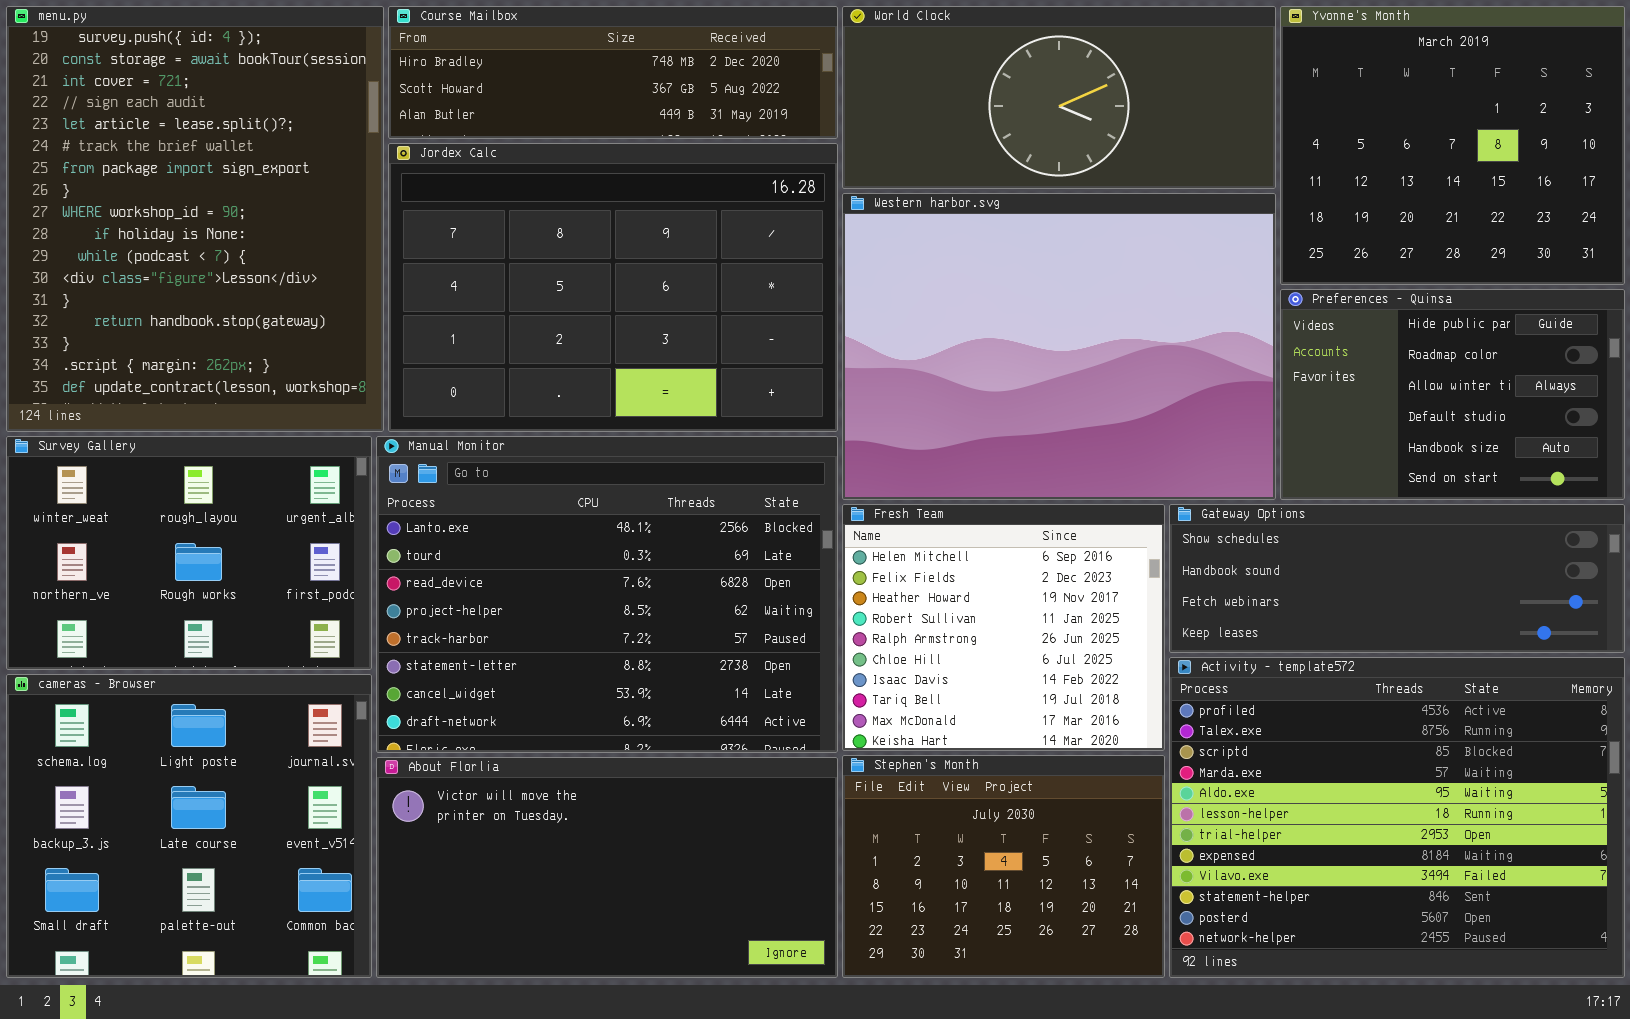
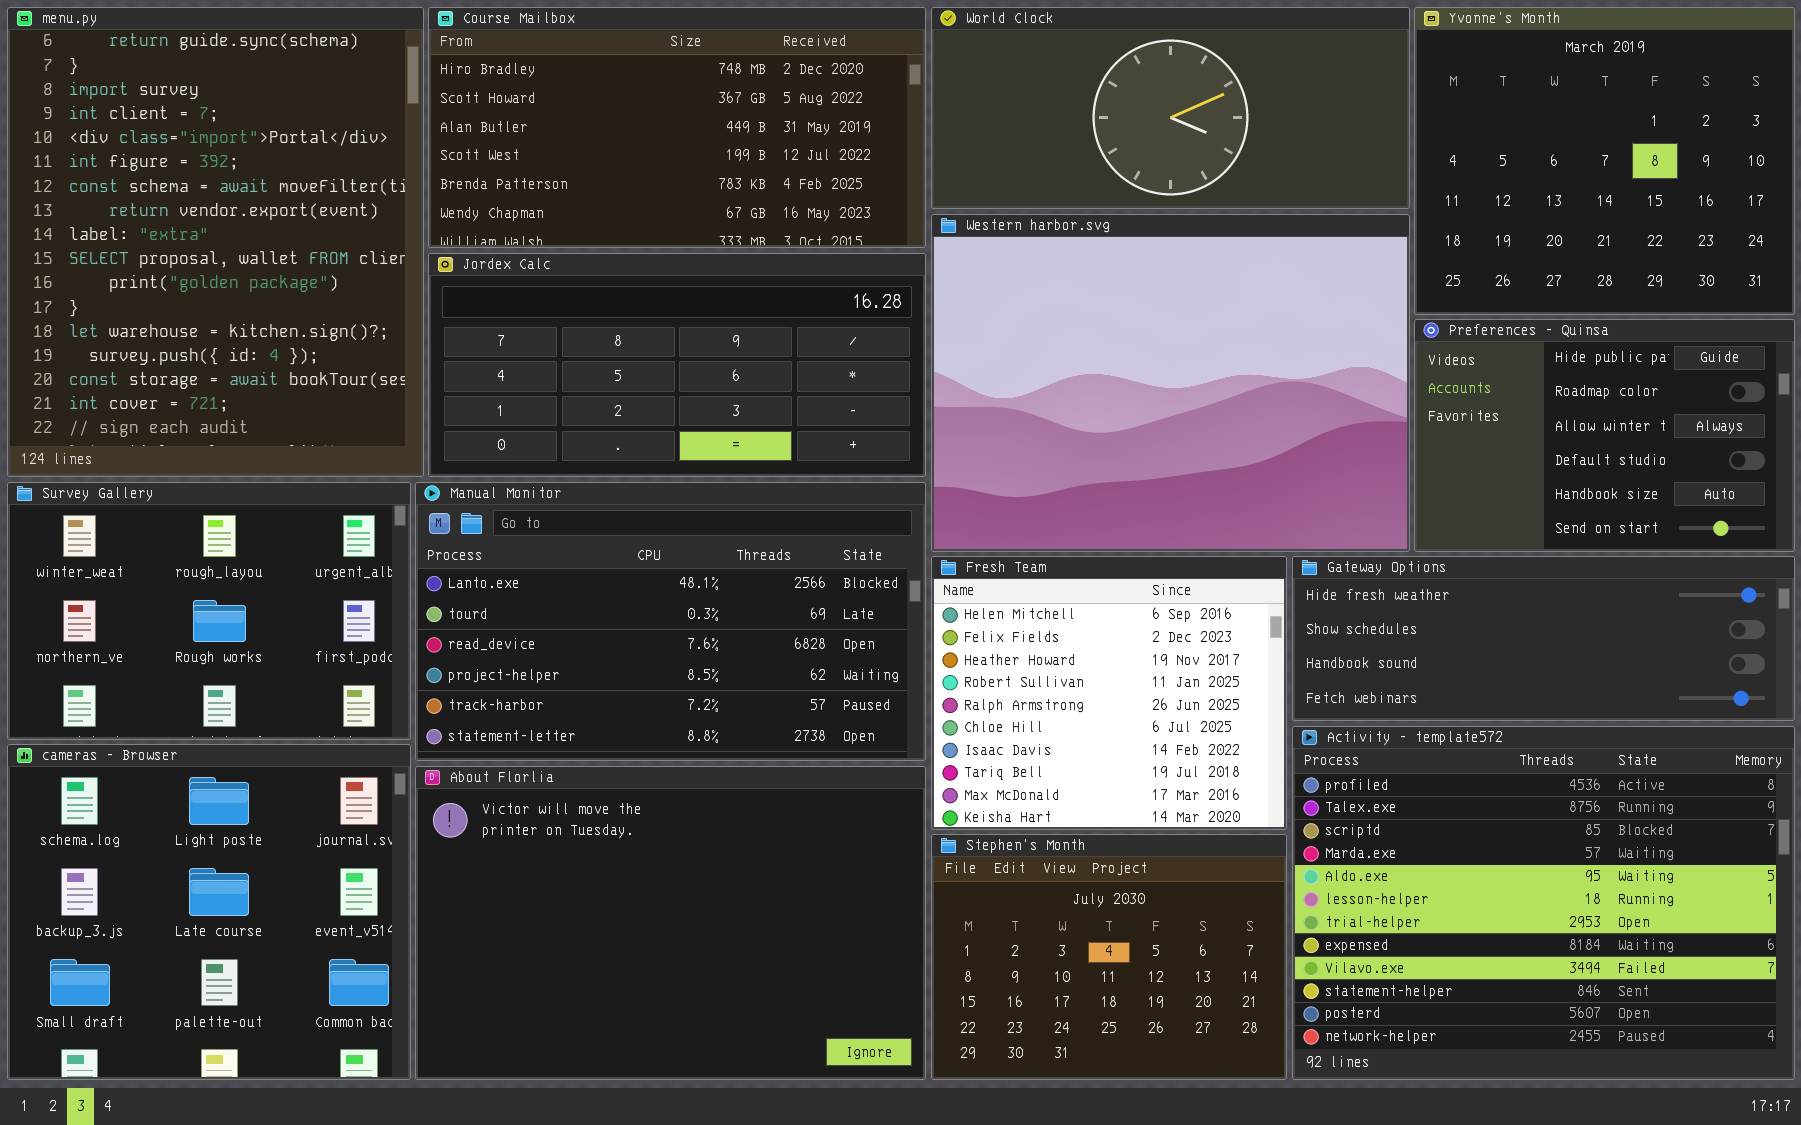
menu.py: [6,6,384,432] -> [7,7,424,477], scrolled up 13 rows
Course Mailbox: [388,6,838,139] -> [428,7,926,248], resized
Jordex Calc: [388,143,838,432] -> [428,253,926,477], resized
Manual Monitor: [376,436,838,753] -> [415,482,926,761], resized
Gateway Options: [1169,504,1625,653] -> [1292,556,1795,721], scrolled up 1 row
About Florlia: [376,757,838,978] -> [415,766,926,1080], resized

